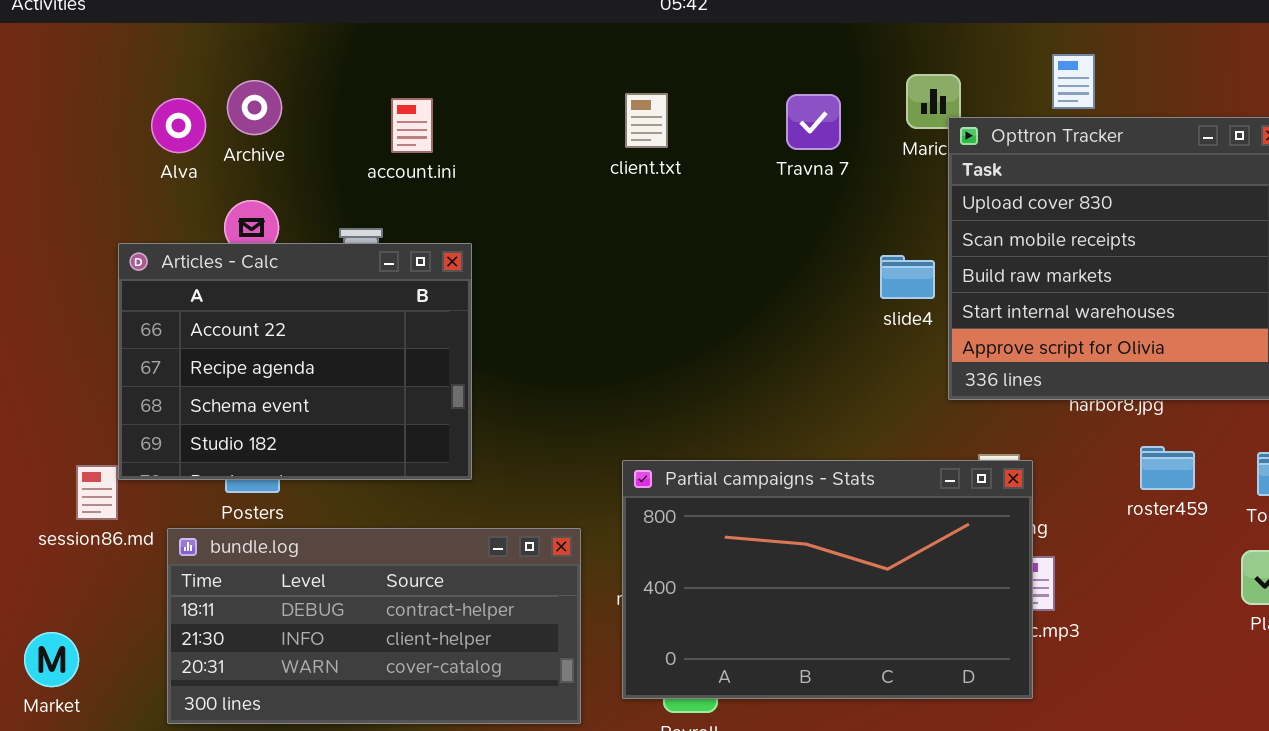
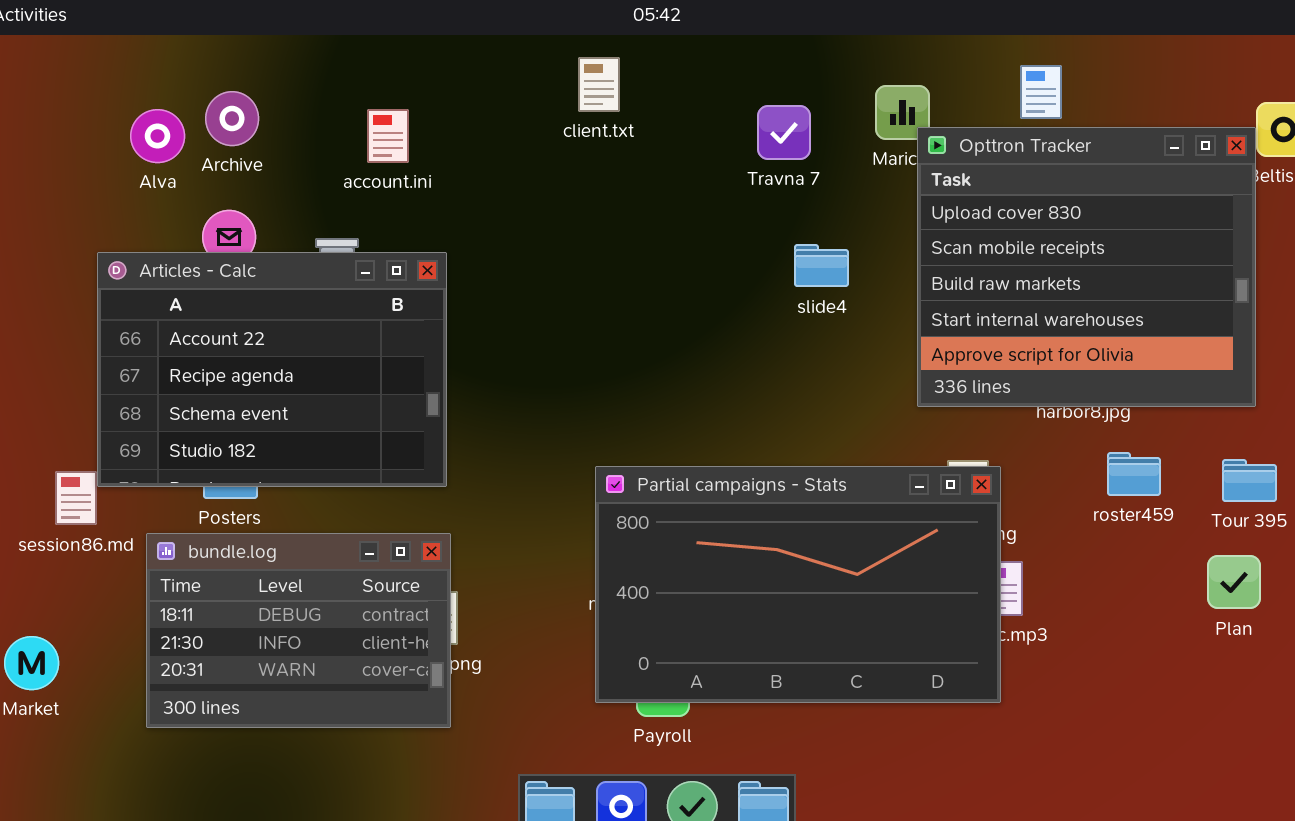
client.txt: [625,93,668,148] -> [578,57,620,112], moved
slide4: [880,255,935,299] -> [794,244,849,287], moved
bundle.log: [167,528,581,724] -> [146,533,451,728], resized

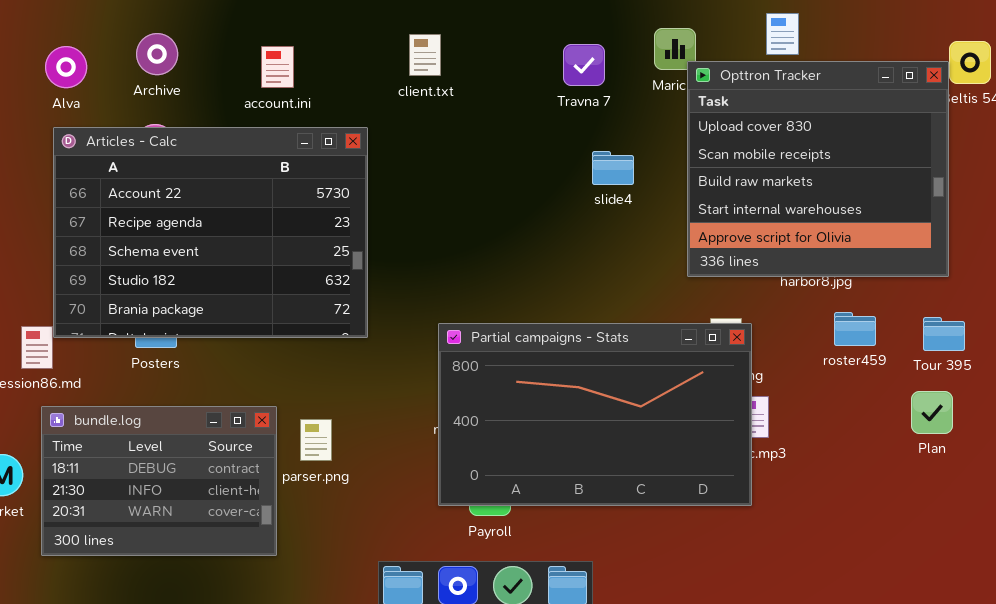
client.txt: [578,57,620,112] -> [409,34,441,76], moved
Alva: [130,109,185,163] -> [45,46,87,88], moved
Articles - Calc: [97,252,447,487] -> [53,127,368,338], resized
bundle.log: [146,533,451,728] -> [41,406,277,556], moved

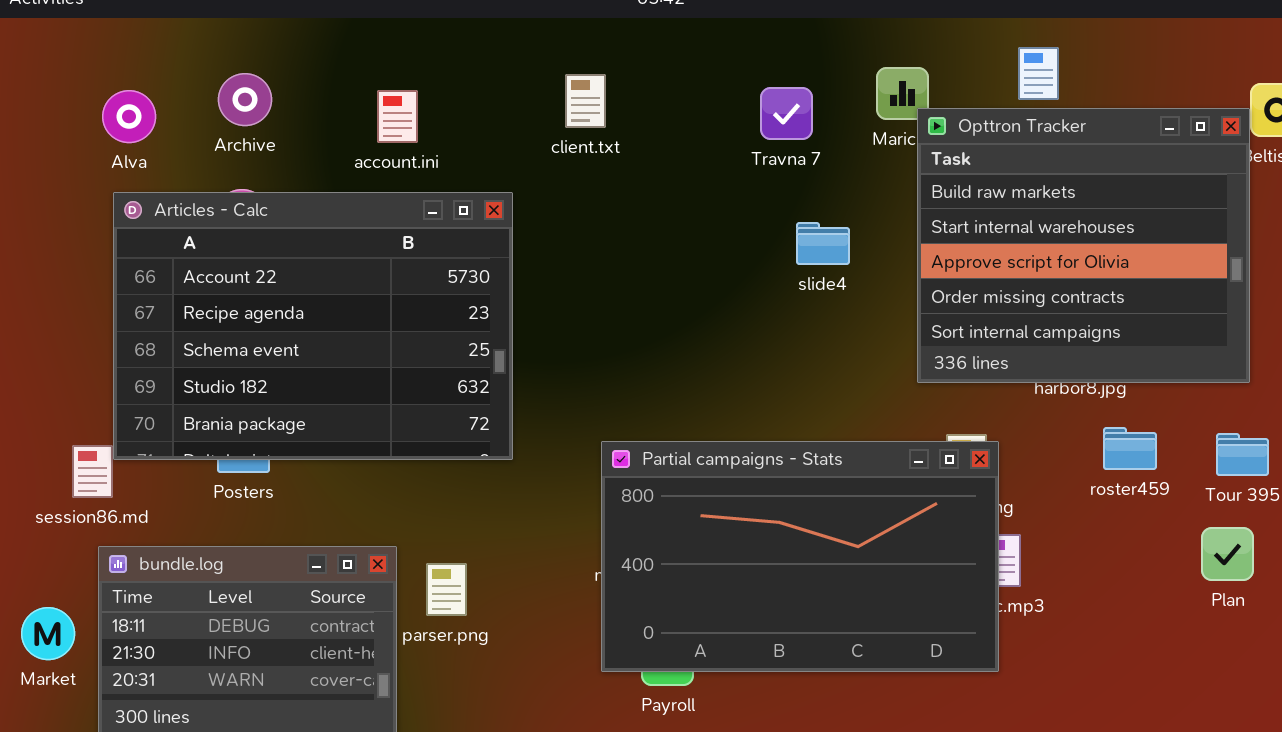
Opttron Tracker: [687,61,949,277] -> [917,108,1250,383], scrolled down 2 rows

